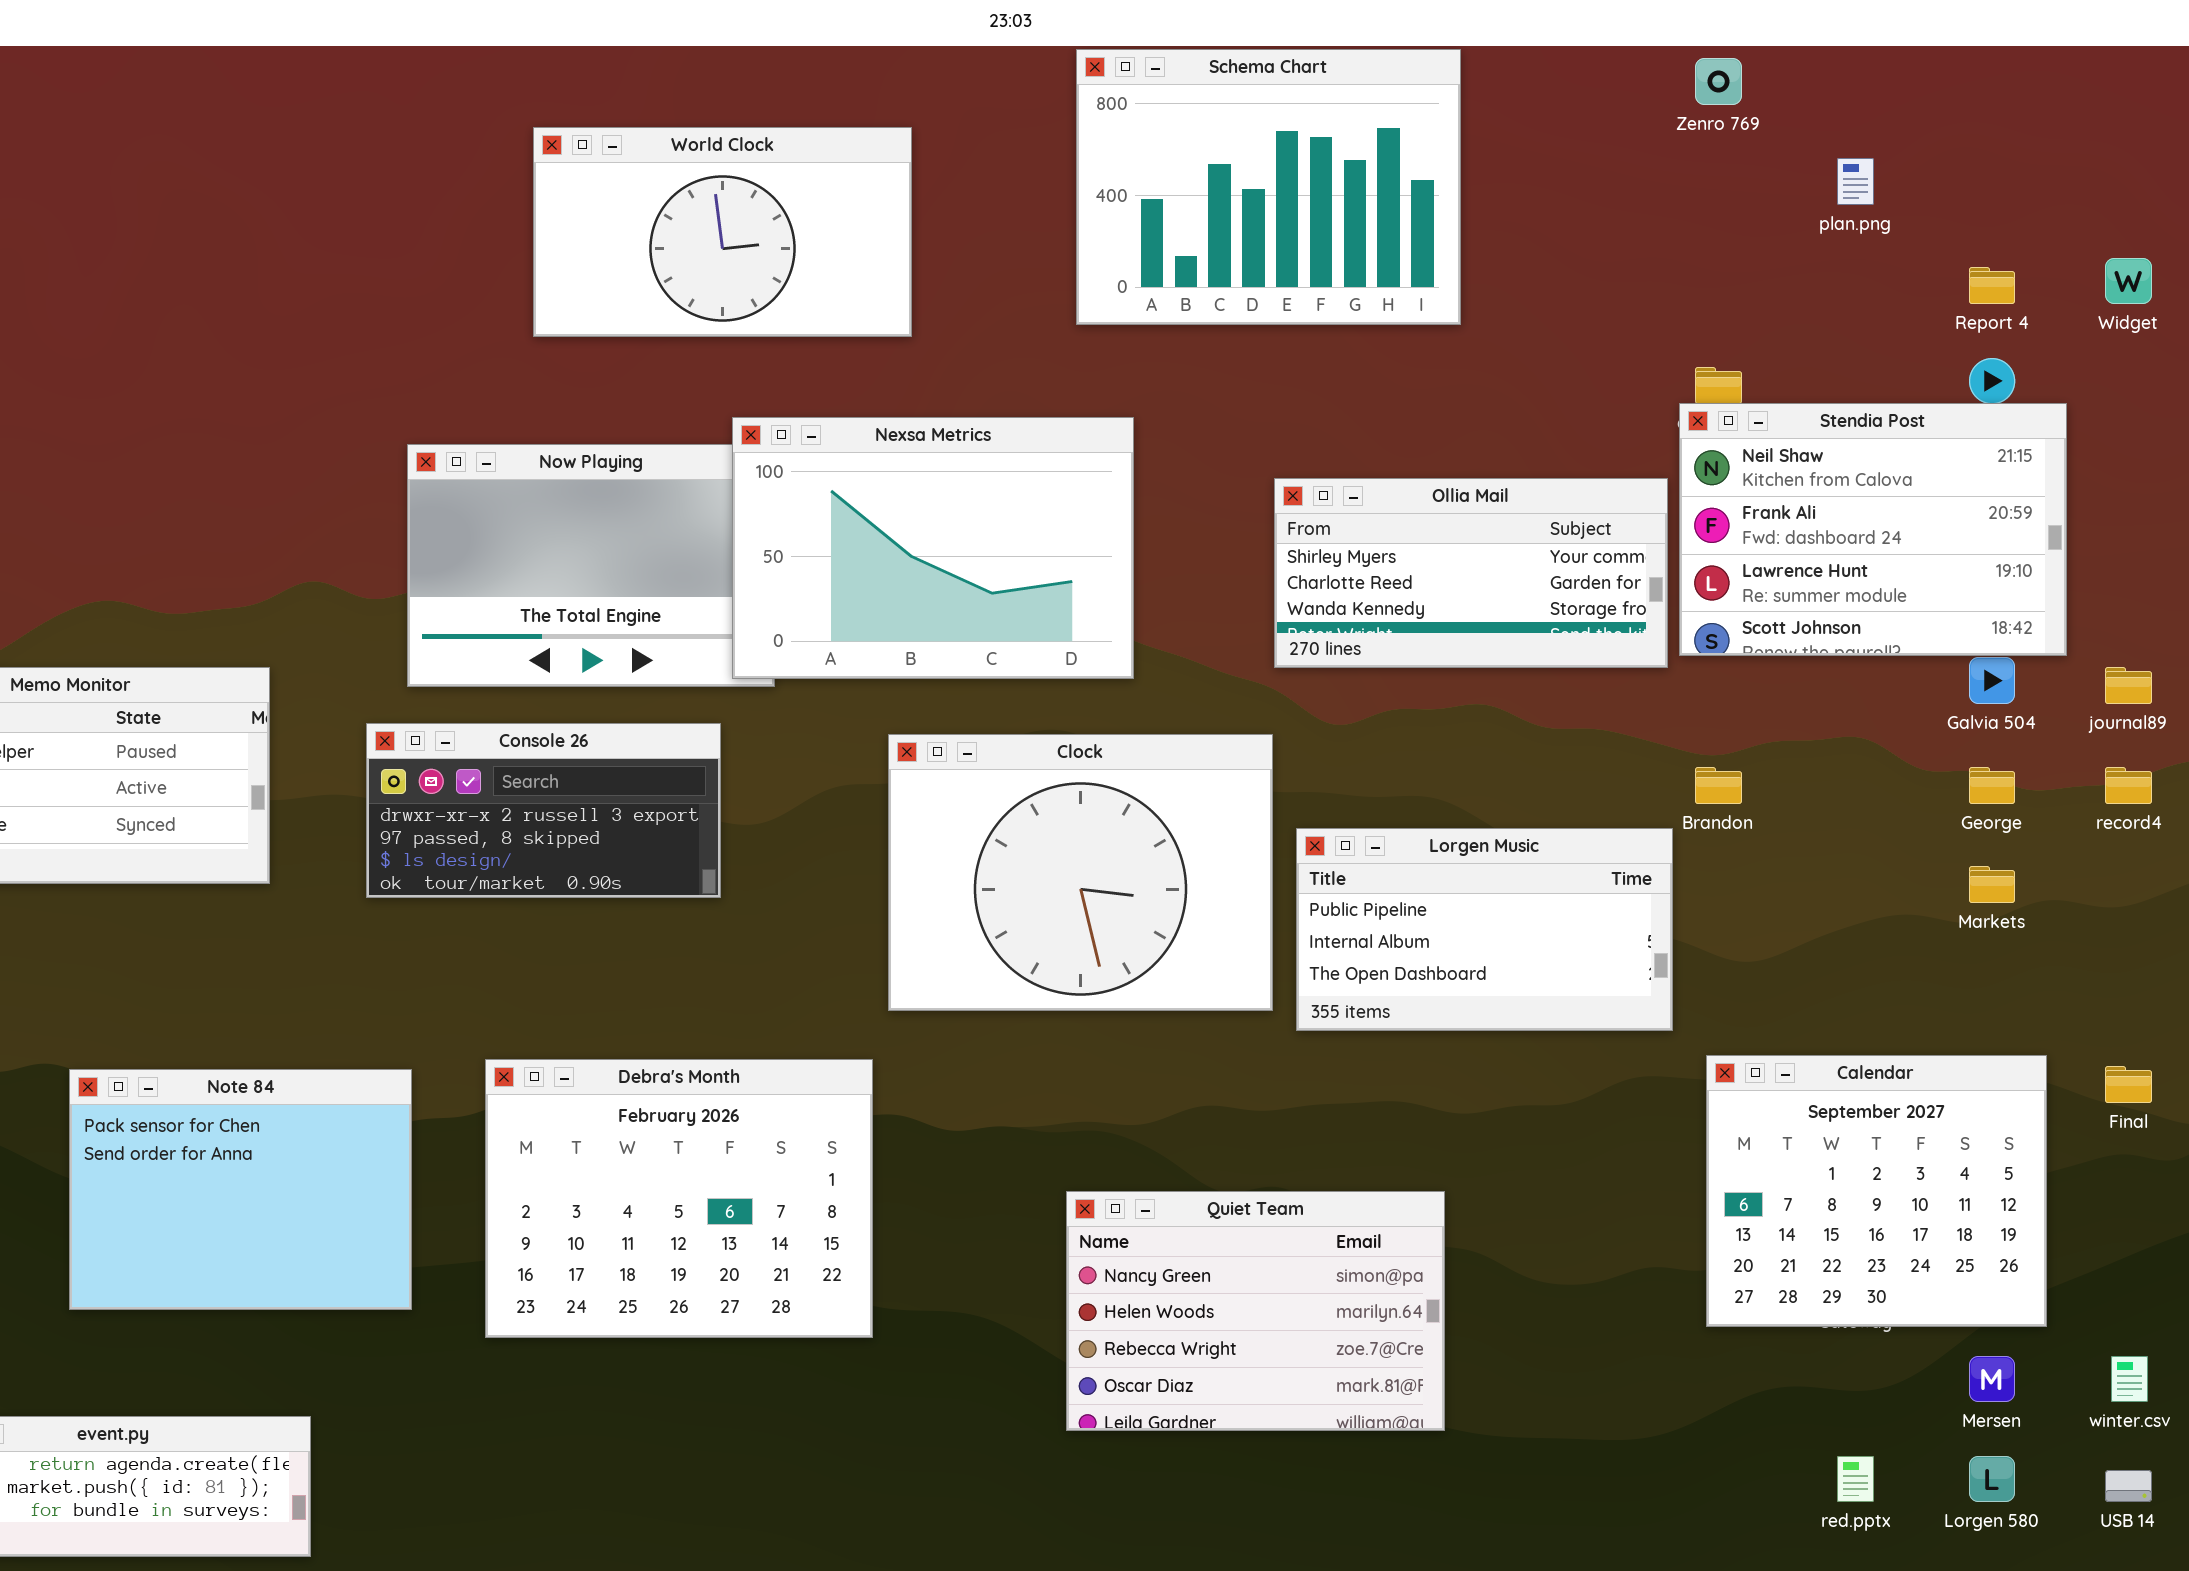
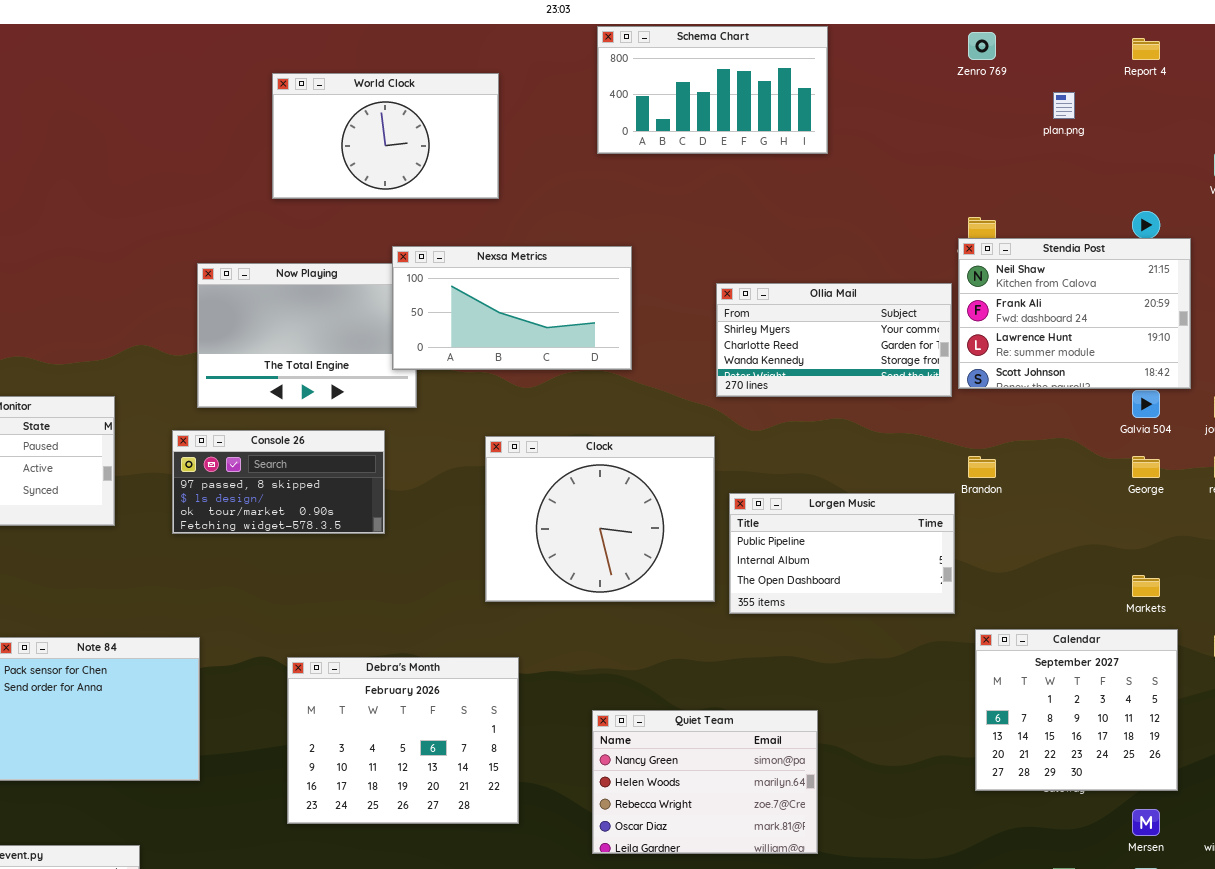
Schema Chart: [1076,49,1461,325] -> [597,26,828,154], resized
Report 4: [1969,267,2015,304] -> [1132,38,1160,60], moved
Nexsa Metrics: [732,417,1134,679] -> [392,246,632,370], resized
Console 26: [366,723,721,898] -> [172,430,385,534], scrolled down 1 row
Markets: [1969,866,2015,903] -> [1132,575,1160,597], moved
Debra's Month: [485,1059,873,1338] -> [287,657,519,824], moved

